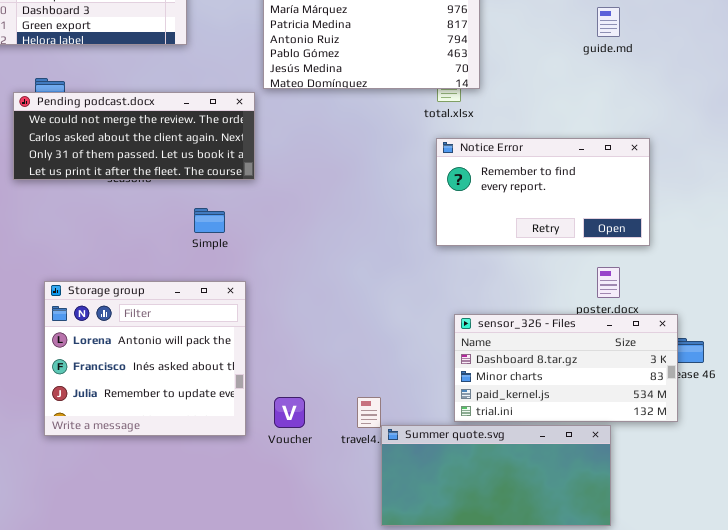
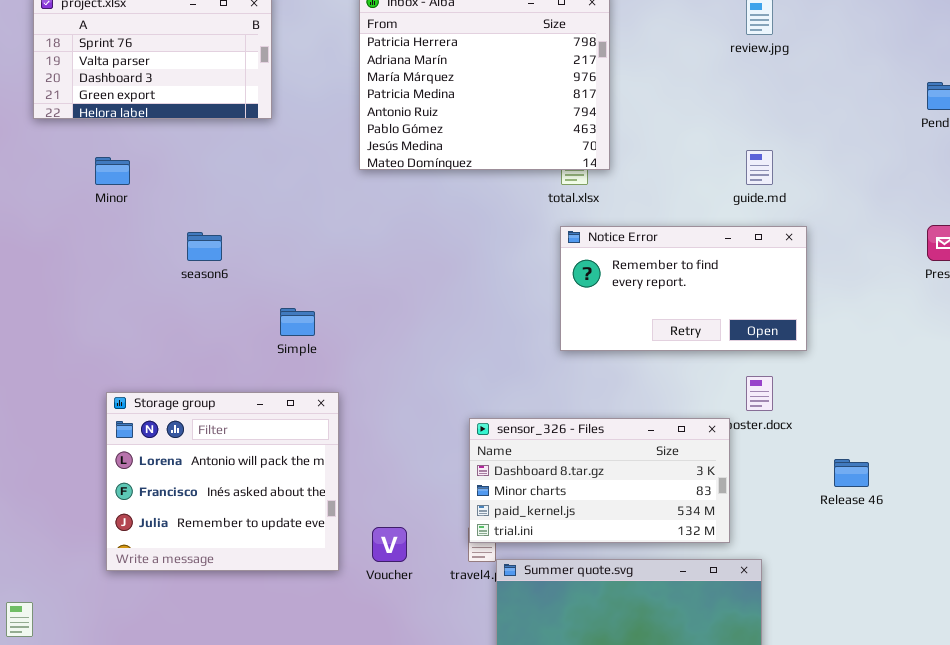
guide.md: [597,7,620,37] -> [746,150,773,185], moved
Pending podcast.docx: [13,92,255,180] -> none, closed
sensor_326 - Files: [454,314,678,422] -> [469,418,730,543], moved

